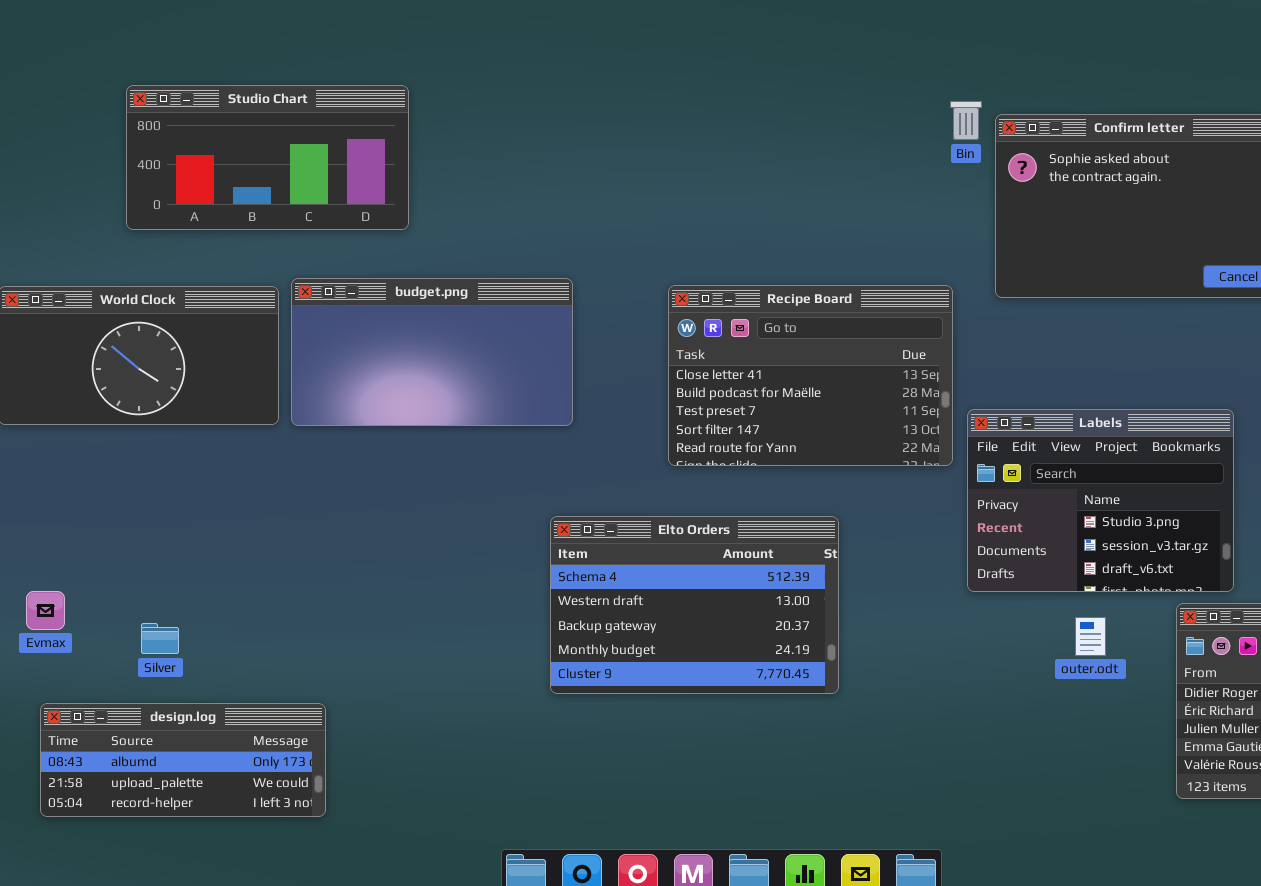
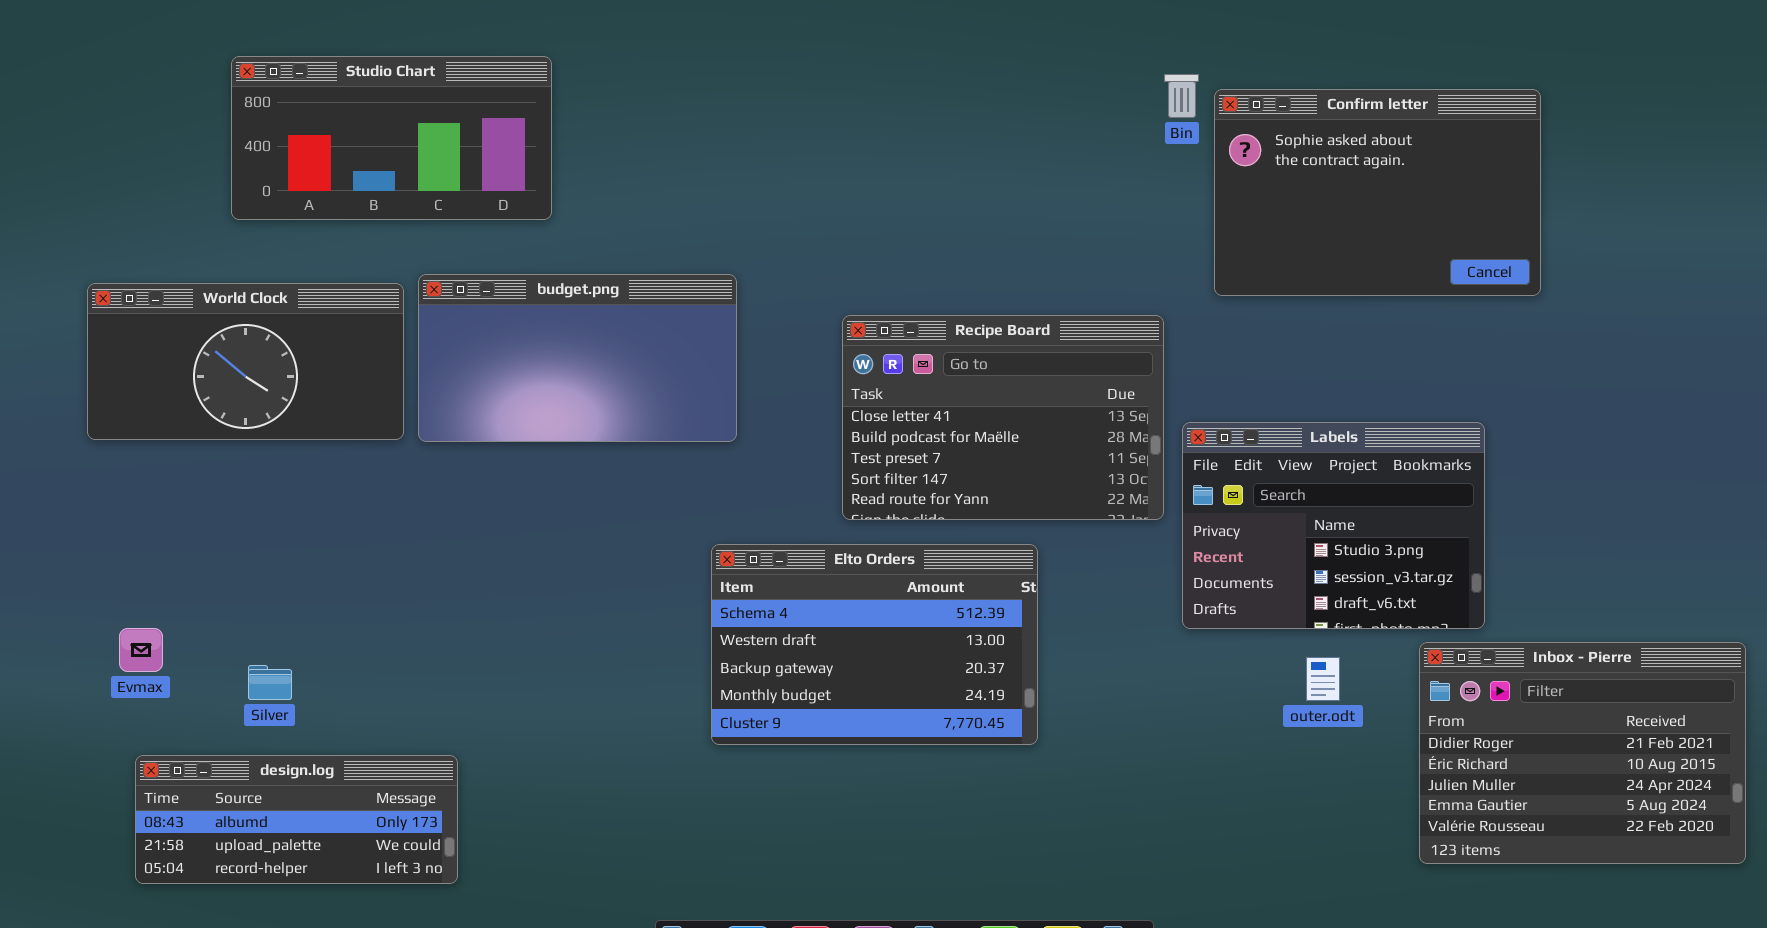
Recipe Board: [668,285,953,466] -> [842,315,1164,520], moved

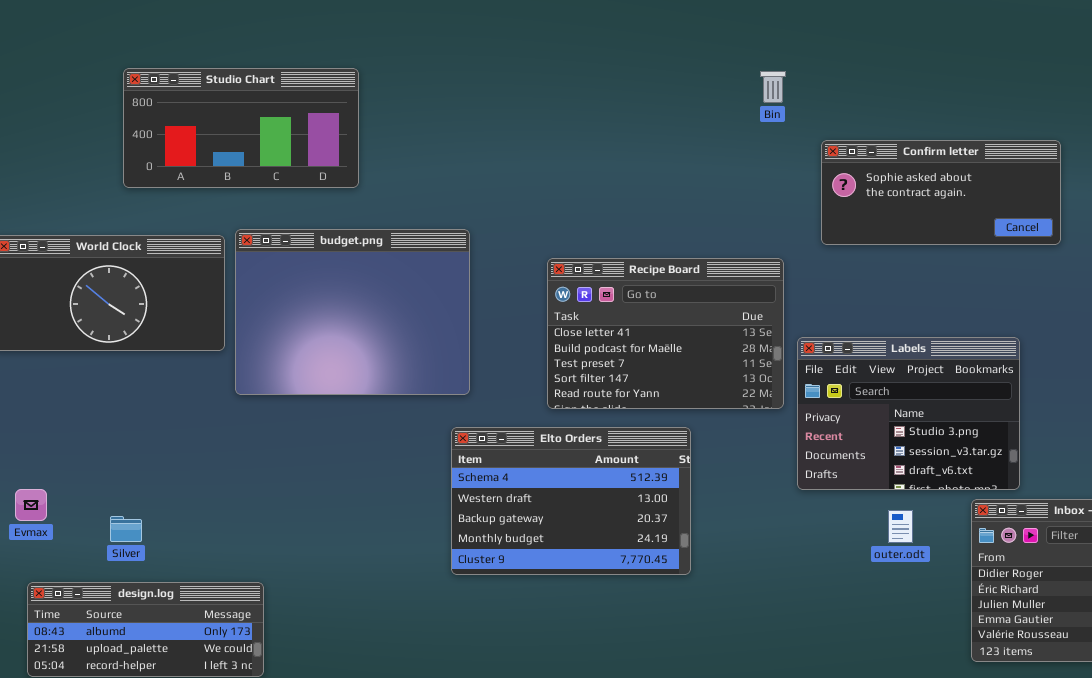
Studio Chart: [231,56,552,220] -> [123,68,359,188], moved
Bin: [1164,74,1199,118] -> [760,71,786,103], moved
Confirm letter: [1214,89,1541,296] -> [821,140,1061,245], resized
budget.png: [418,274,737,442] -> [235,229,470,395], resized

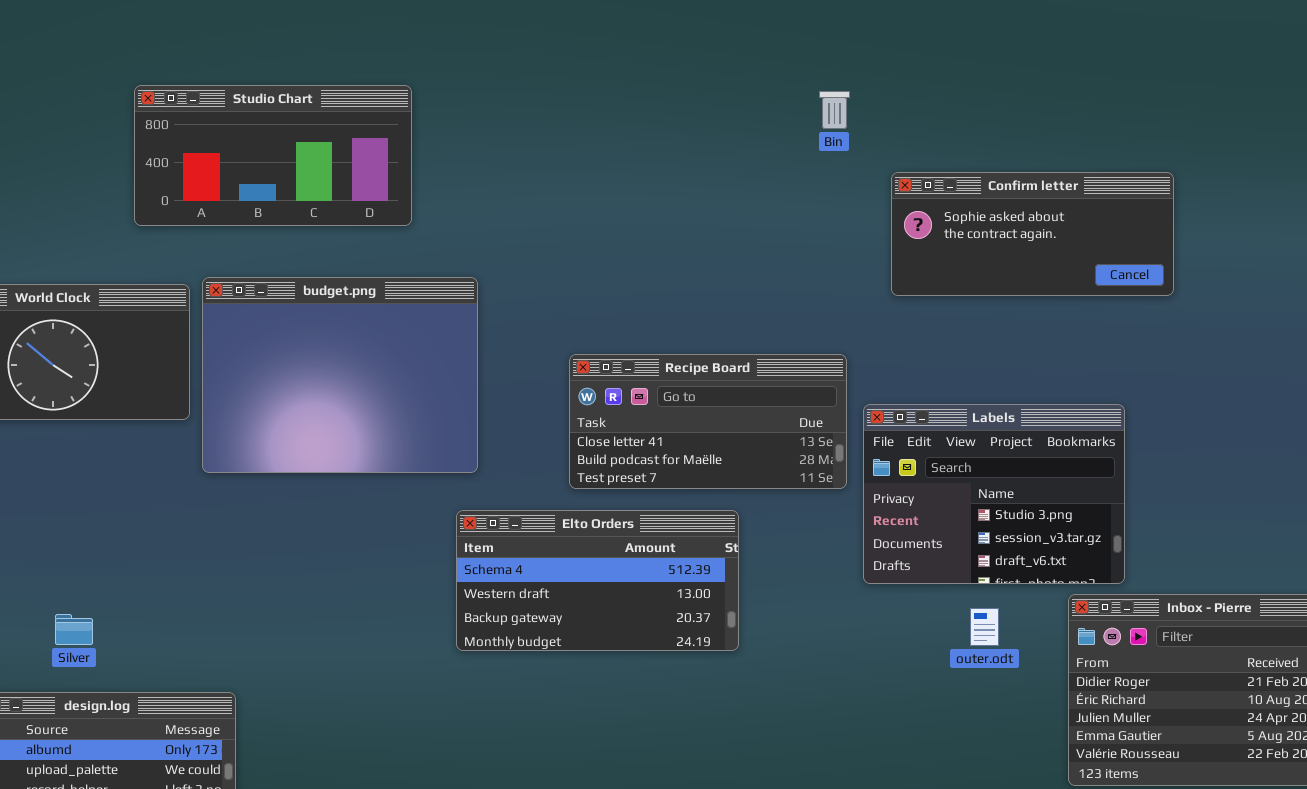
Studio Chart: [123,68,359,188] -> [134,85,412,226], moved
Recipe Board: [547,258,784,409] -> [569,354,847,489], resized
Elto Orders: [451,427,691,575] -> [456,510,739,651], resized

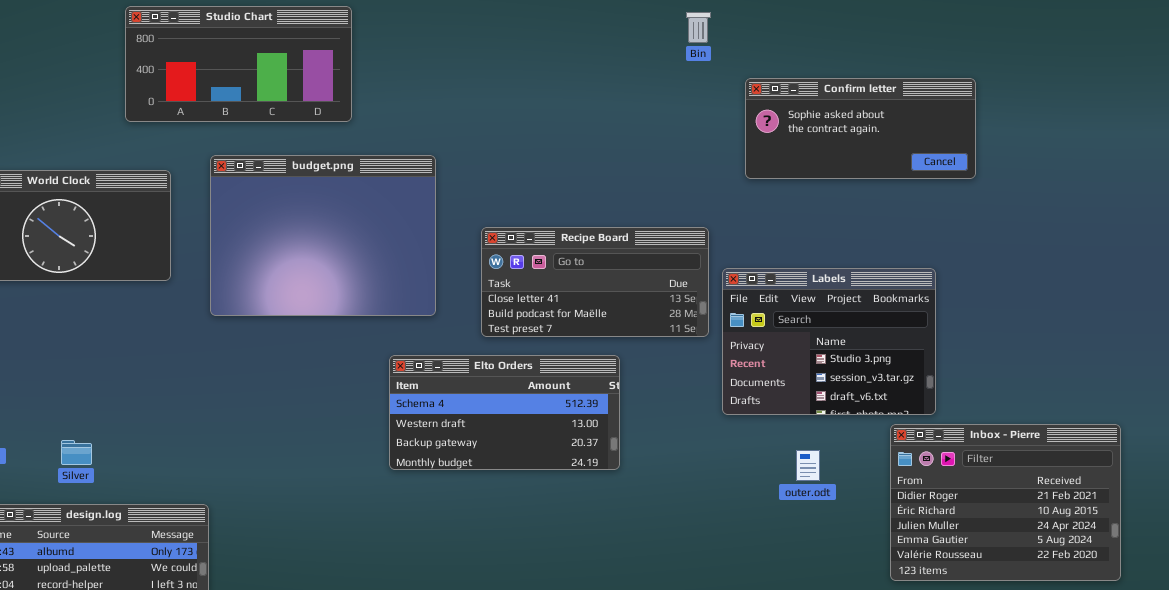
budget.png: [202,277,478,473] -> [210,155,436,316], moved
outer.odt: [970,608,999,646] -> [796,450,820,481], moved

